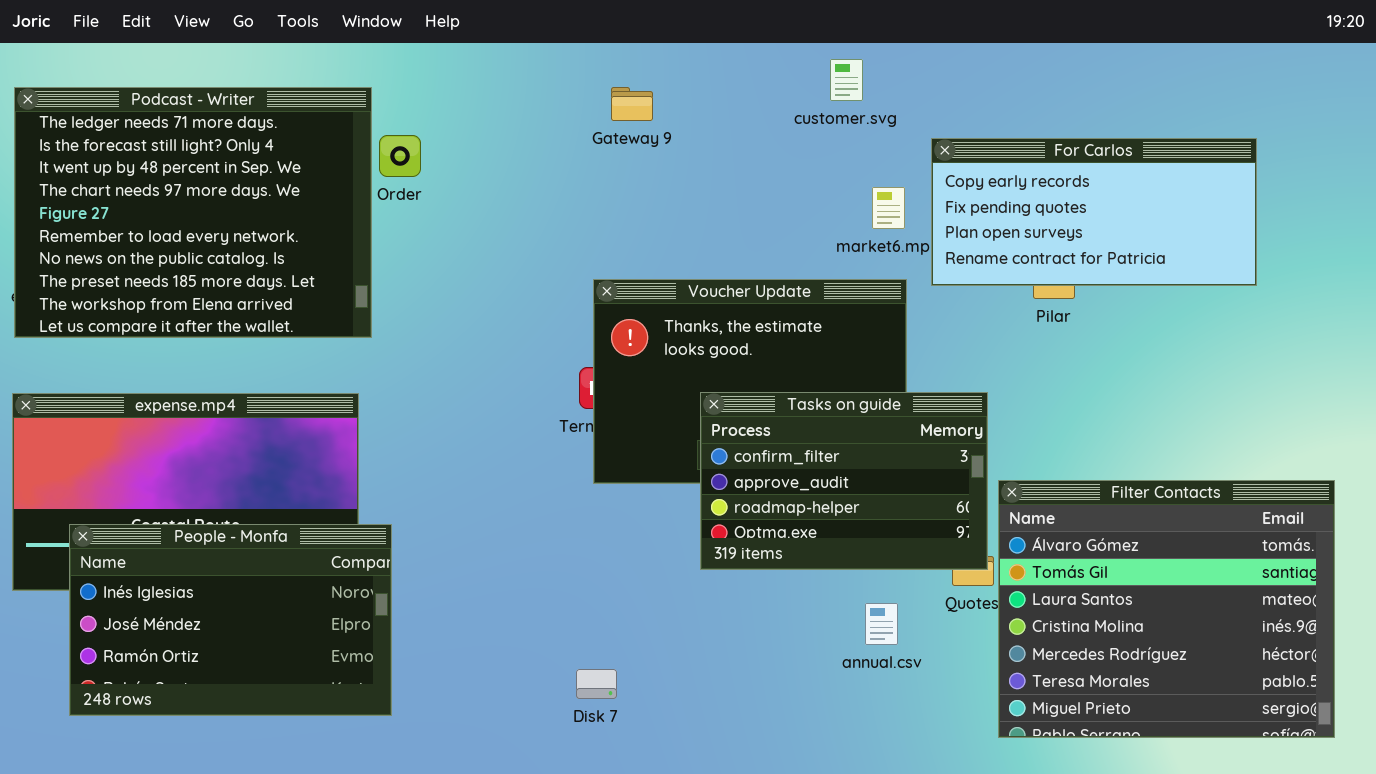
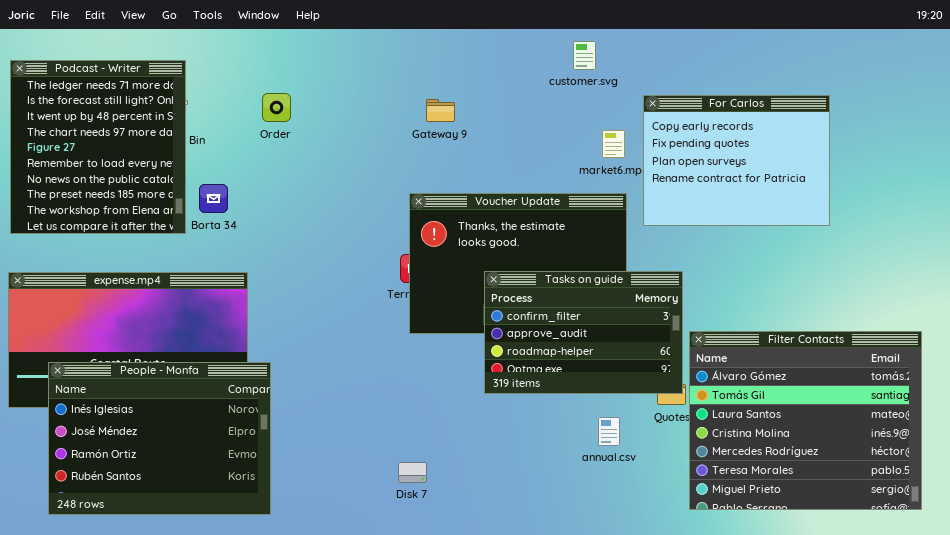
Podcast - Writer: [14,87,372,338] -> [10,60,186,234], resized
Gateway 9: [611,87,653,121] -> [426,99,455,122], moved
For Carlos: [931,138,1257,286] -> [643,95,830,226], resized
People - Monfa: [69,524,392,716] -> [48,362,271,515], resized

